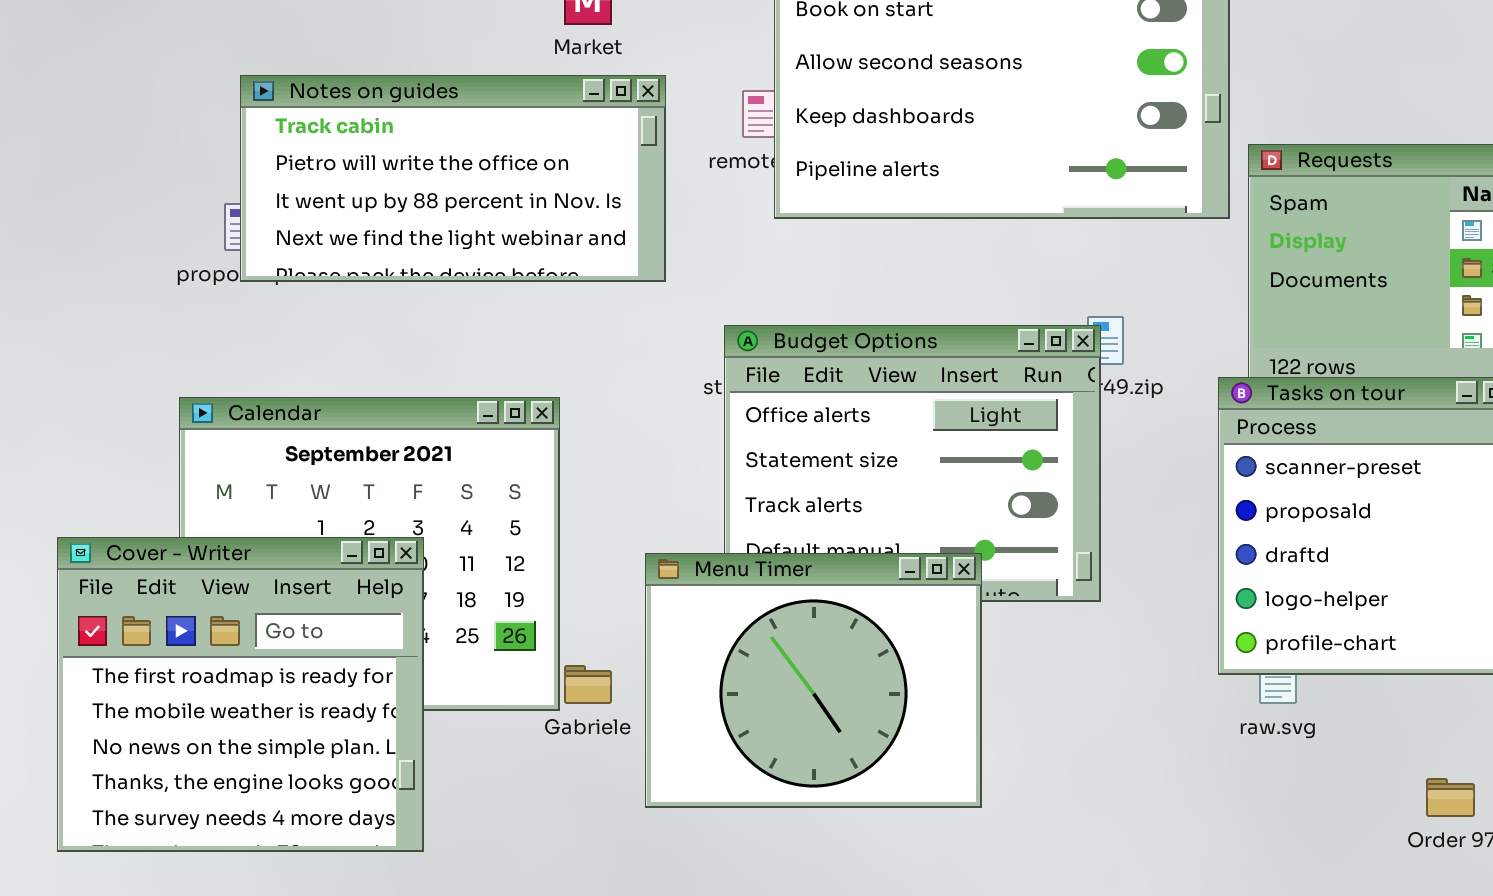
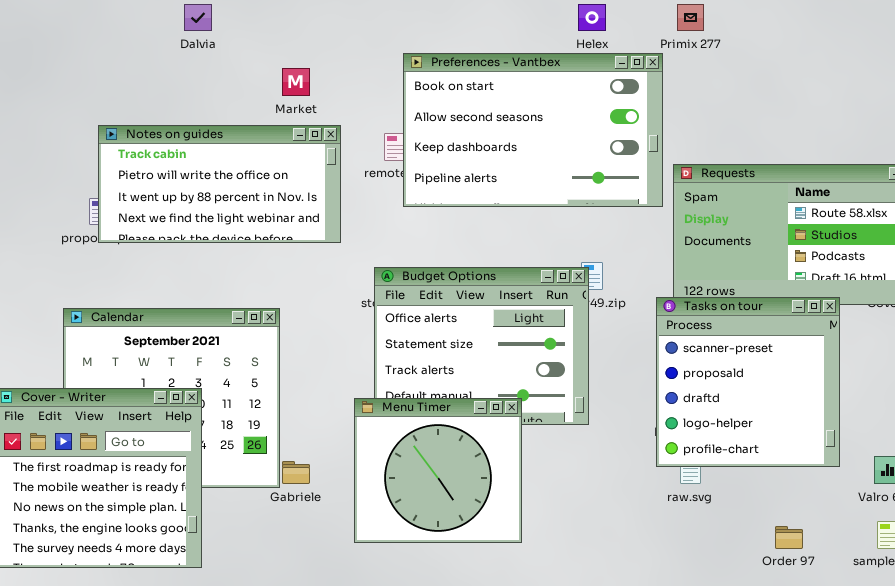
Menu Timer: [645,553,982,808] -> [354,398,522,543], resized

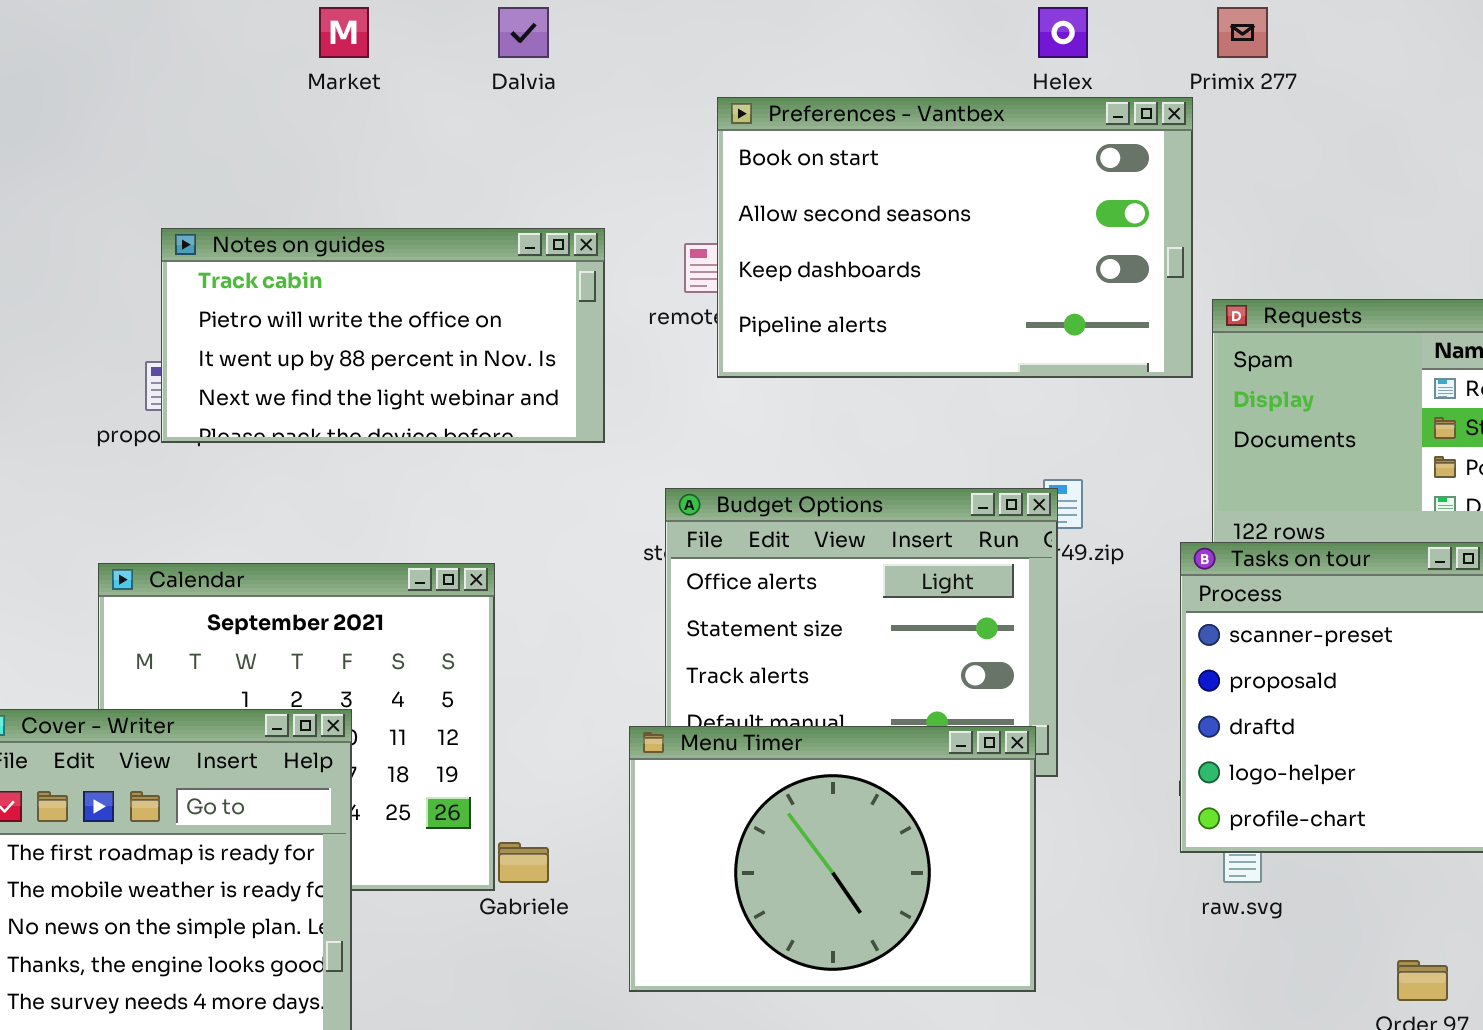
Dalvia: [184,4,212,31] -> [498,7,549,58], moved
Market: [282,68,310,96] -> [319,7,369,58], moved
Menu Timer: [354,398,522,543] -> [629,726,1036,992], resized

